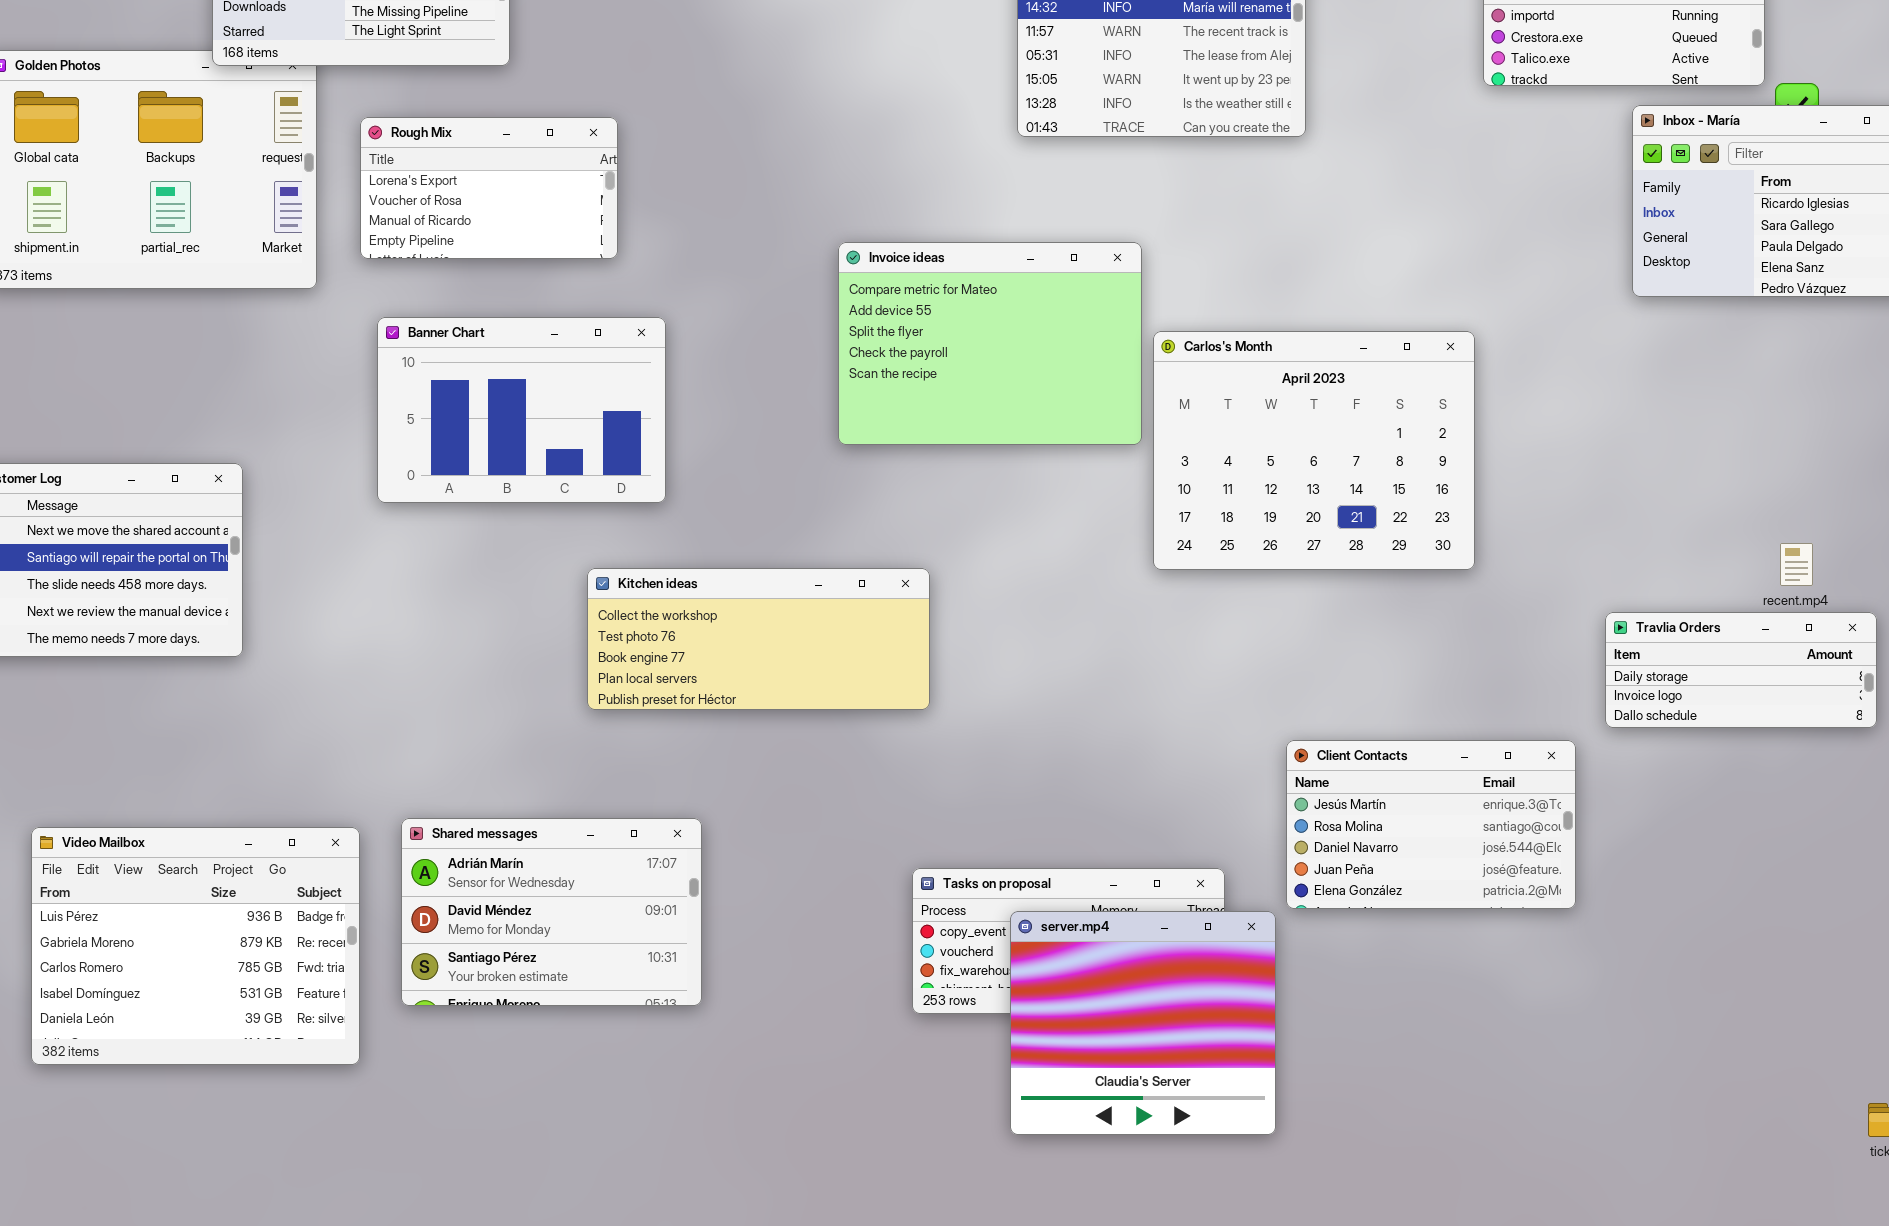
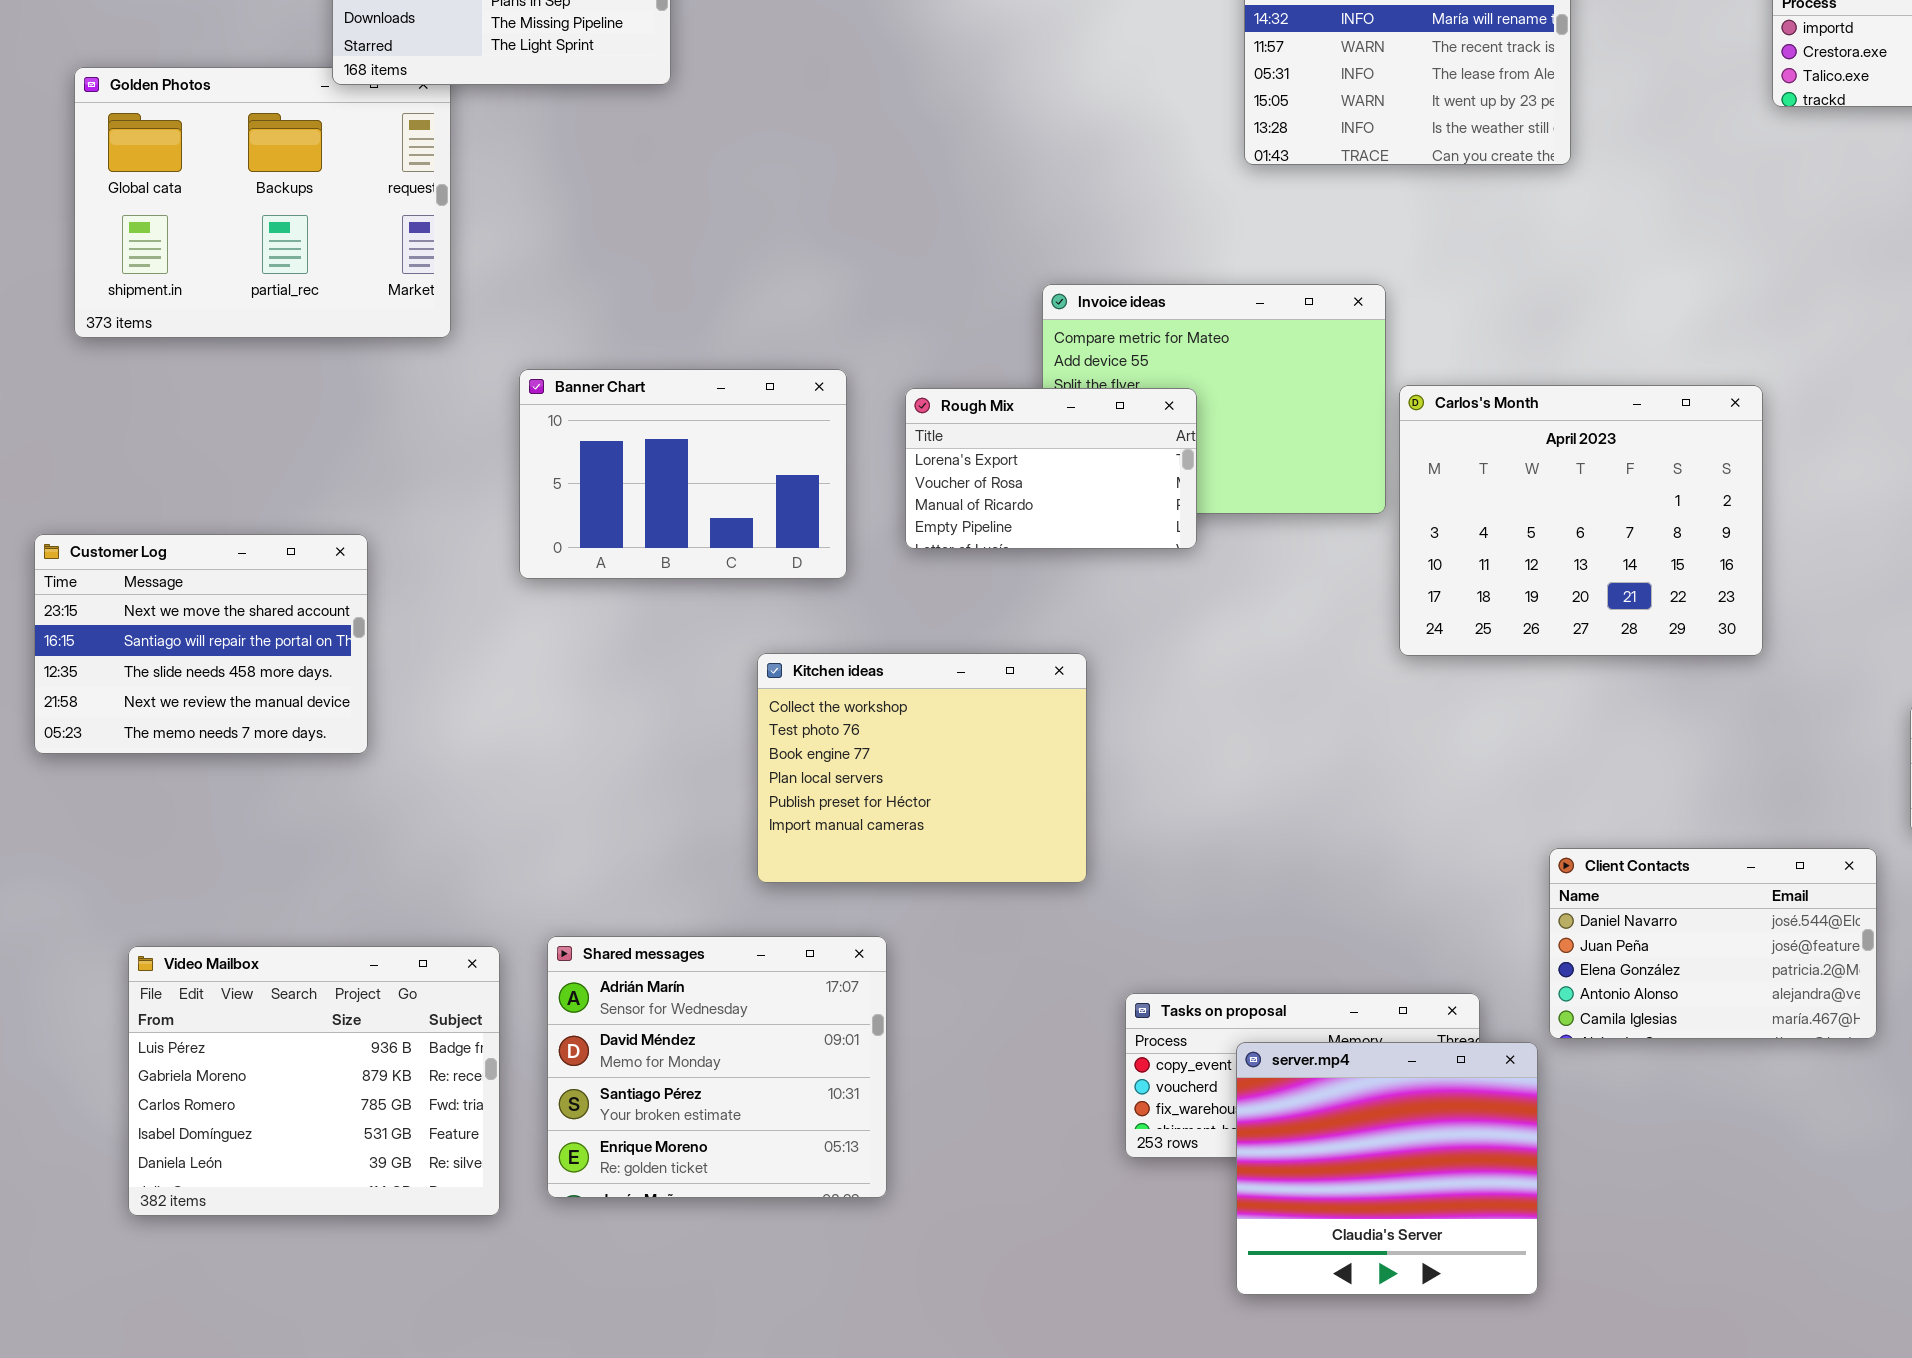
Rough Mix: [360,117,618,259] -> [905,388,1197,549], moved
Kitchen ideas: [587,568,930,710] -> [757,653,1087,883], resized
Client Contacts: [1286,740,1576,909] -> [1549,848,1877,1039], scrolled down 2 rows
Shared messages: [401,818,702,1006] -> [547,936,887,1198], resized

